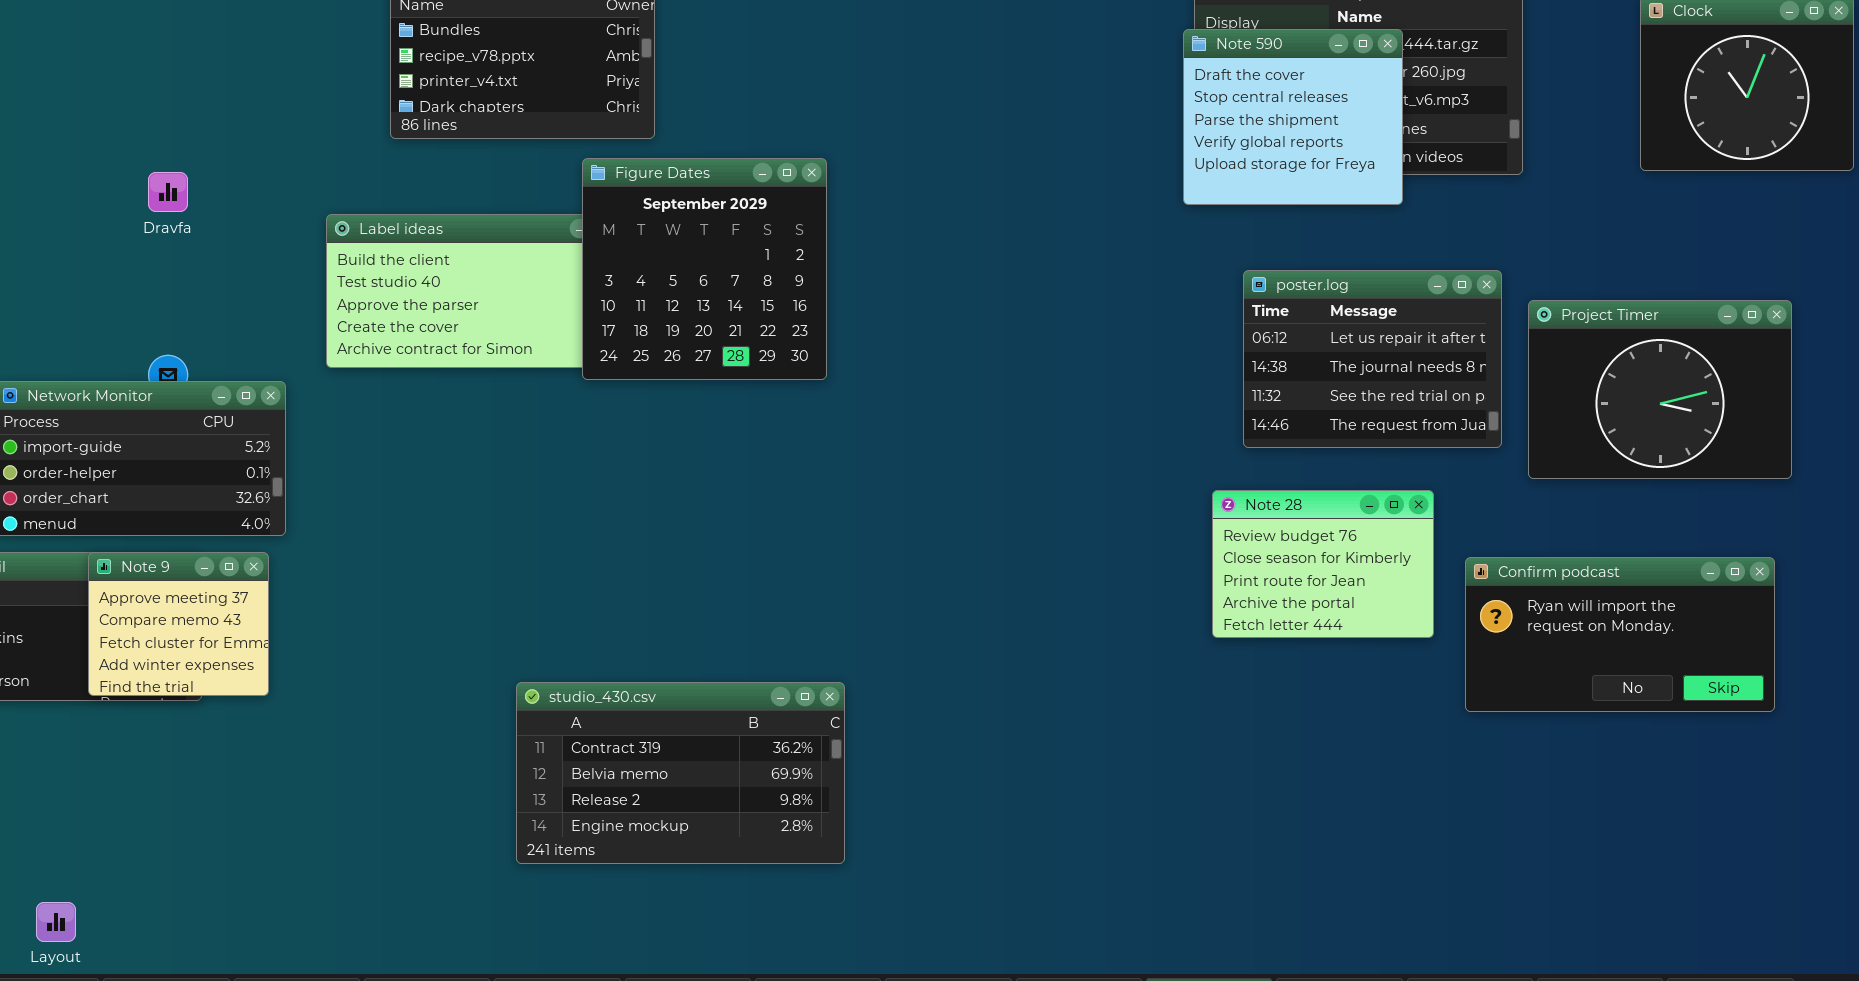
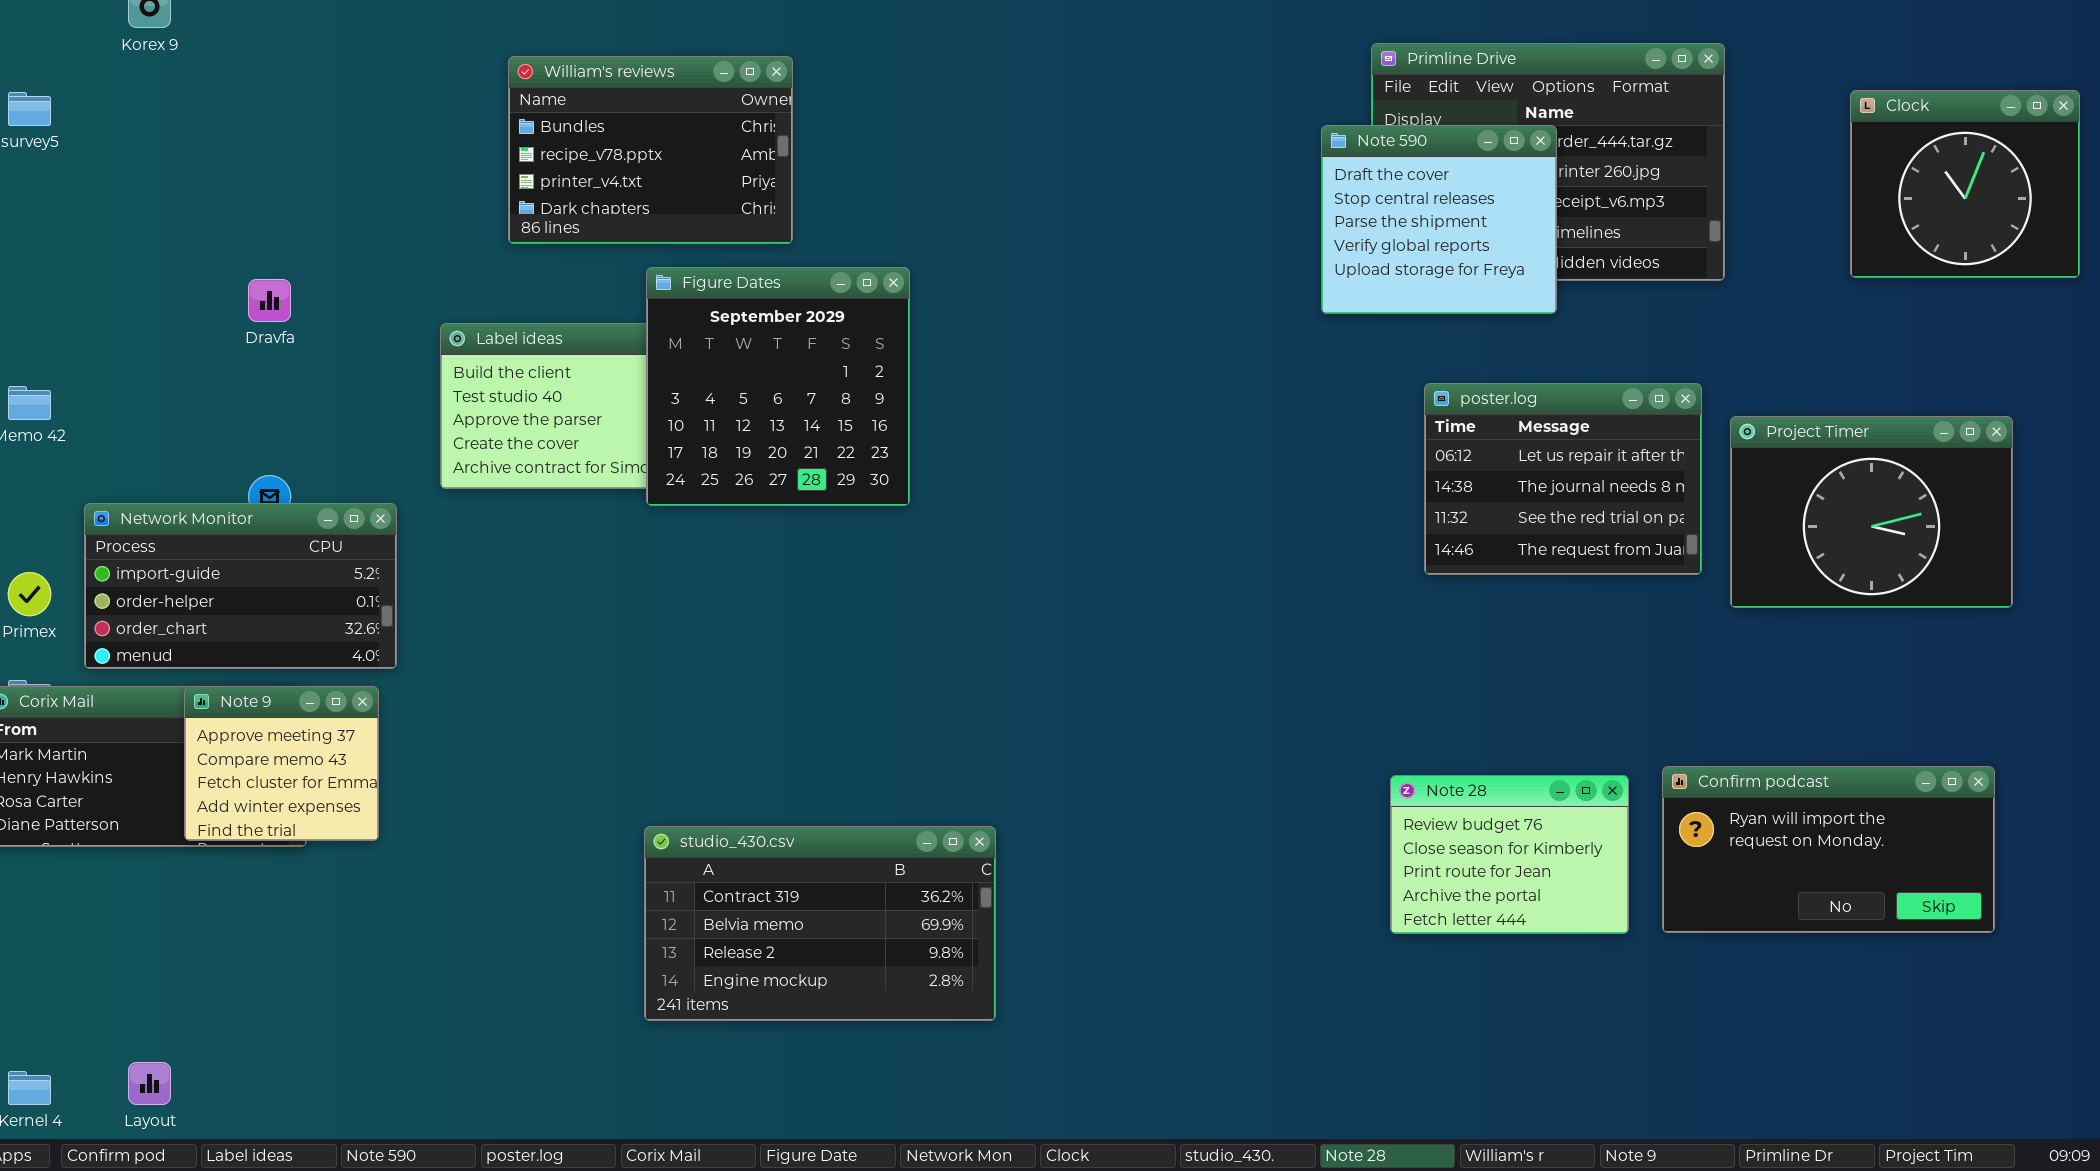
Note 590: [1183,29,1403,205] -> [1321,125,1557,314], moved
Figure Dates: [582,158,827,380] -> [646,267,910,506], moved
Note 28: [1212,490,1434,638] -> [1390,775,1629,934], moved
Confirm podcast: [1465,557,1775,712] -> [1662,766,1995,933], moved

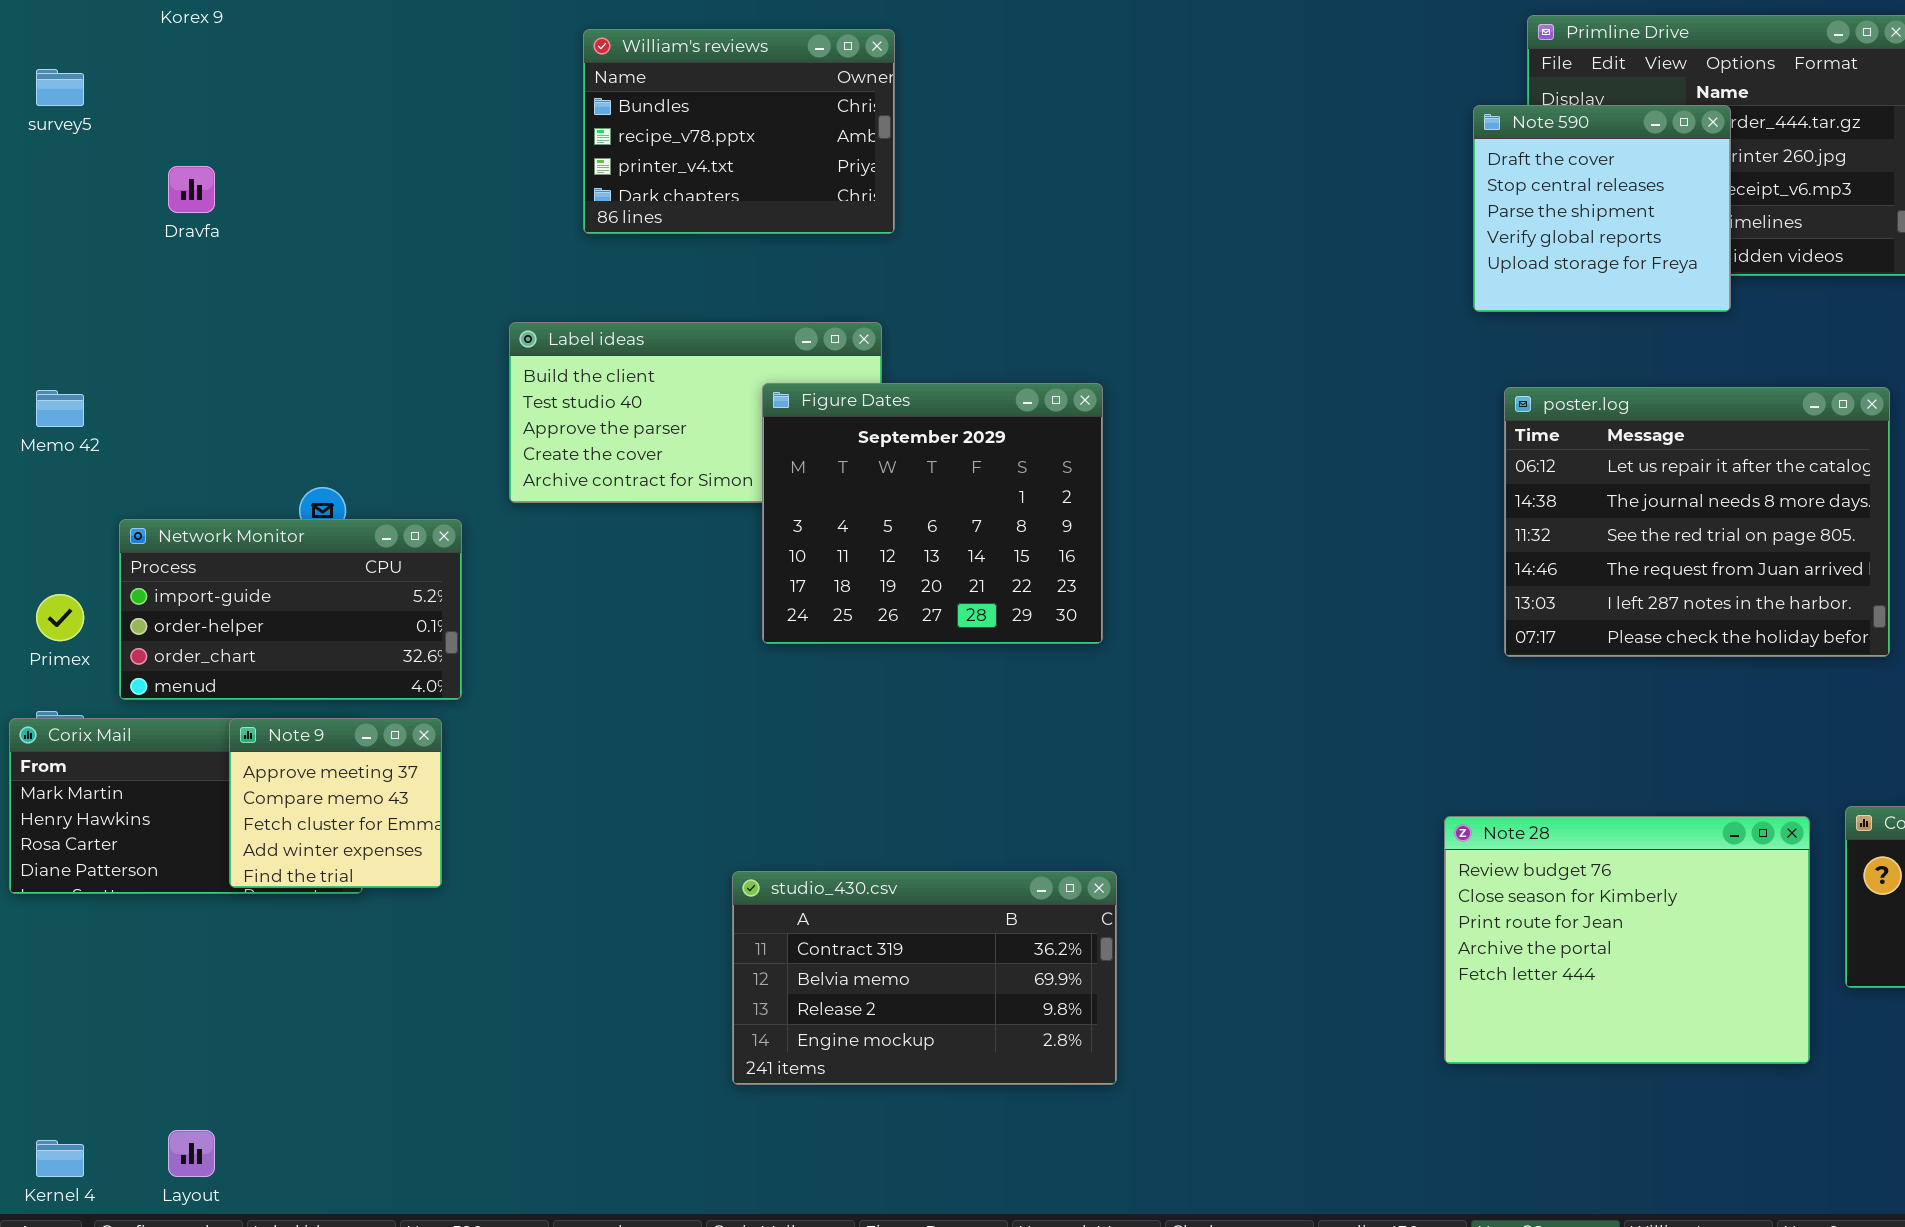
Figure Dates: [646,267,910,506] -> [762,383,1103,644], moved, resized
Dravfa: [248,279,291,322] -> [168,166,215,213], moved
poster.log: [1424,383,1702,575] -> [1504,387,1890,657], resized
Note 28: [1390,775,1629,934] -> [1444,816,1810,1064], resized

